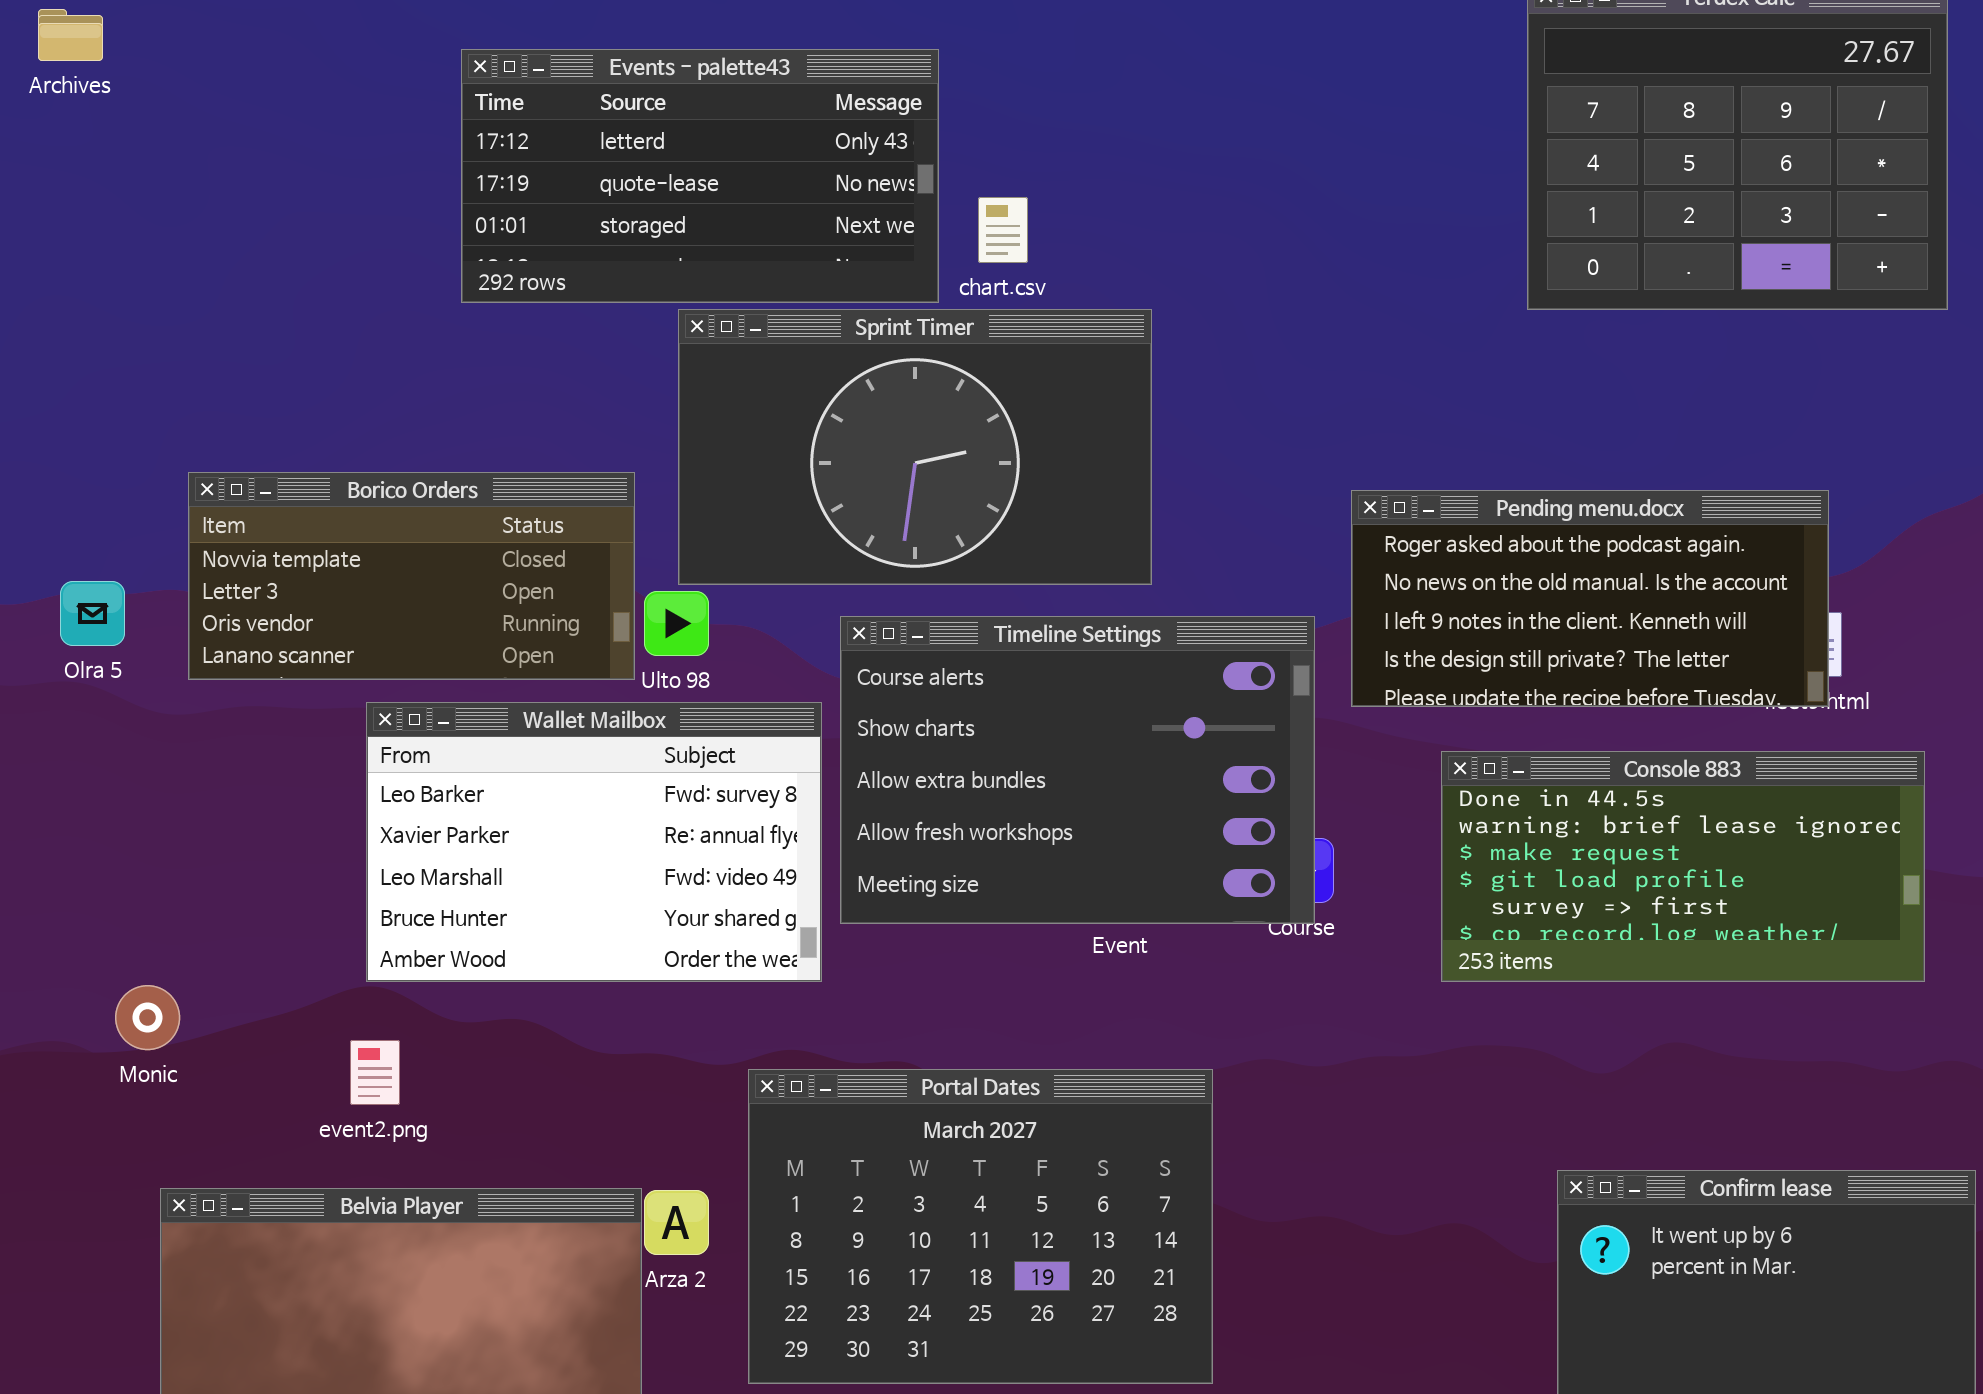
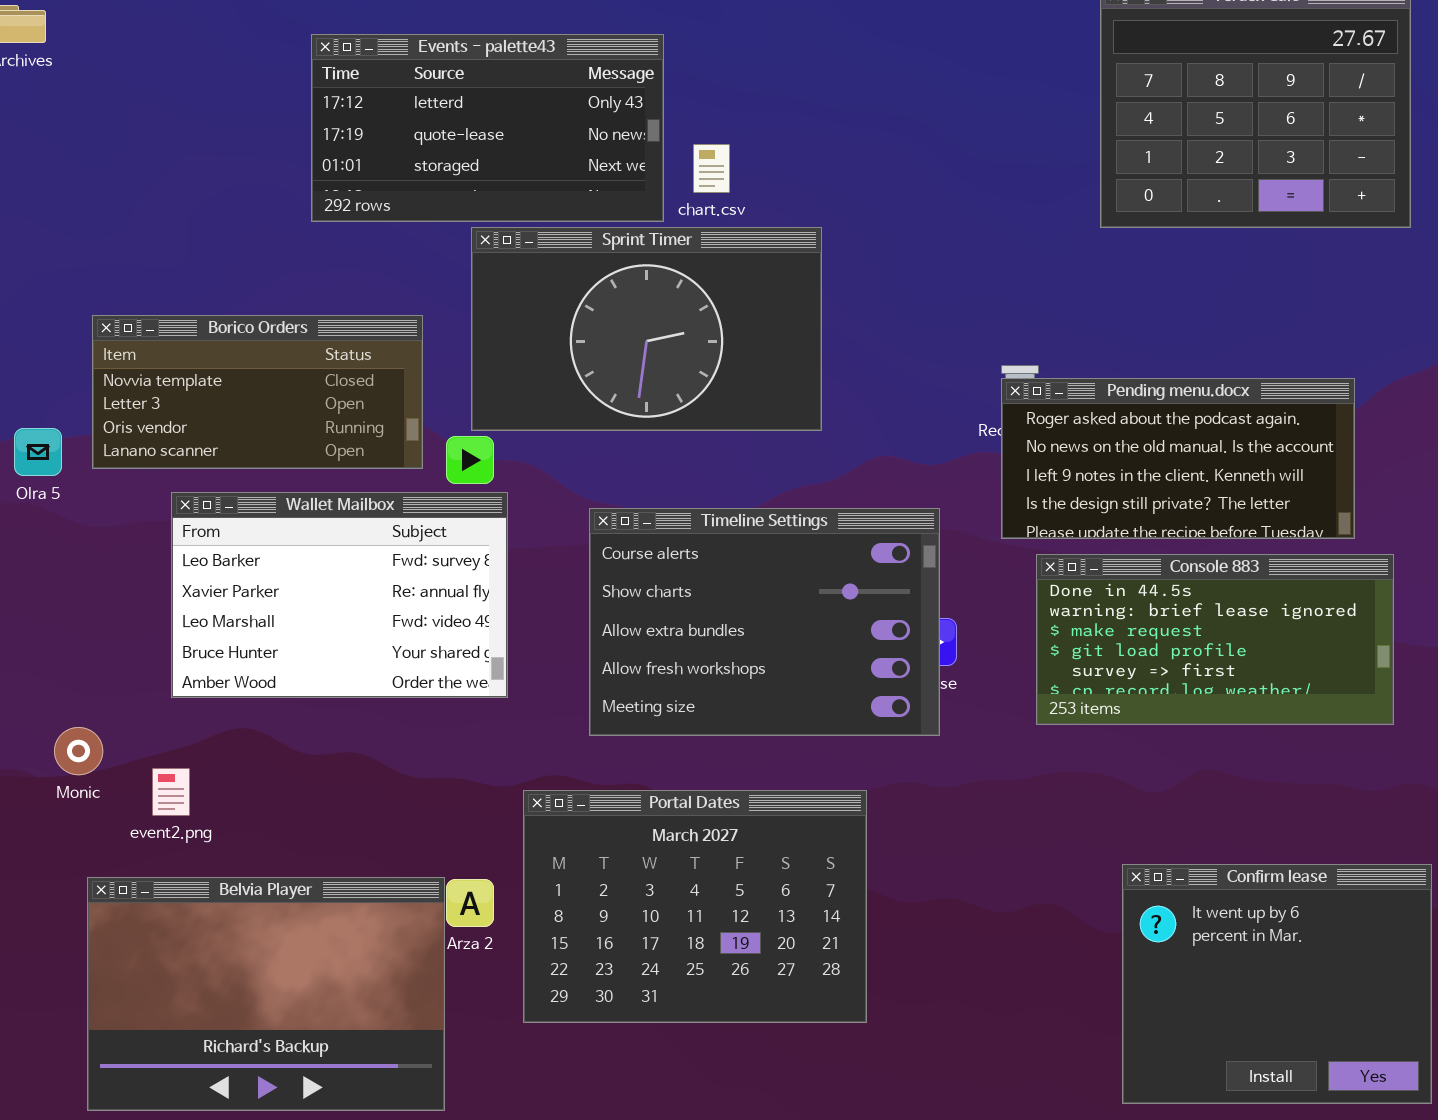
Borico Orders: [188,472,635,680] -> [92,315,423,469], moved
Pending menu.docx: [1351,490,1829,707] -> [1001,378,1355,539], moved
Timeline Settings: [840,616,1315,924] -> [589,508,940,736], moved
Wallet Mailbox: [366,702,822,982] -> [171,492,508,698], moved
event2.png: [350,1040,400,1105] -> [152,768,190,816], moved

